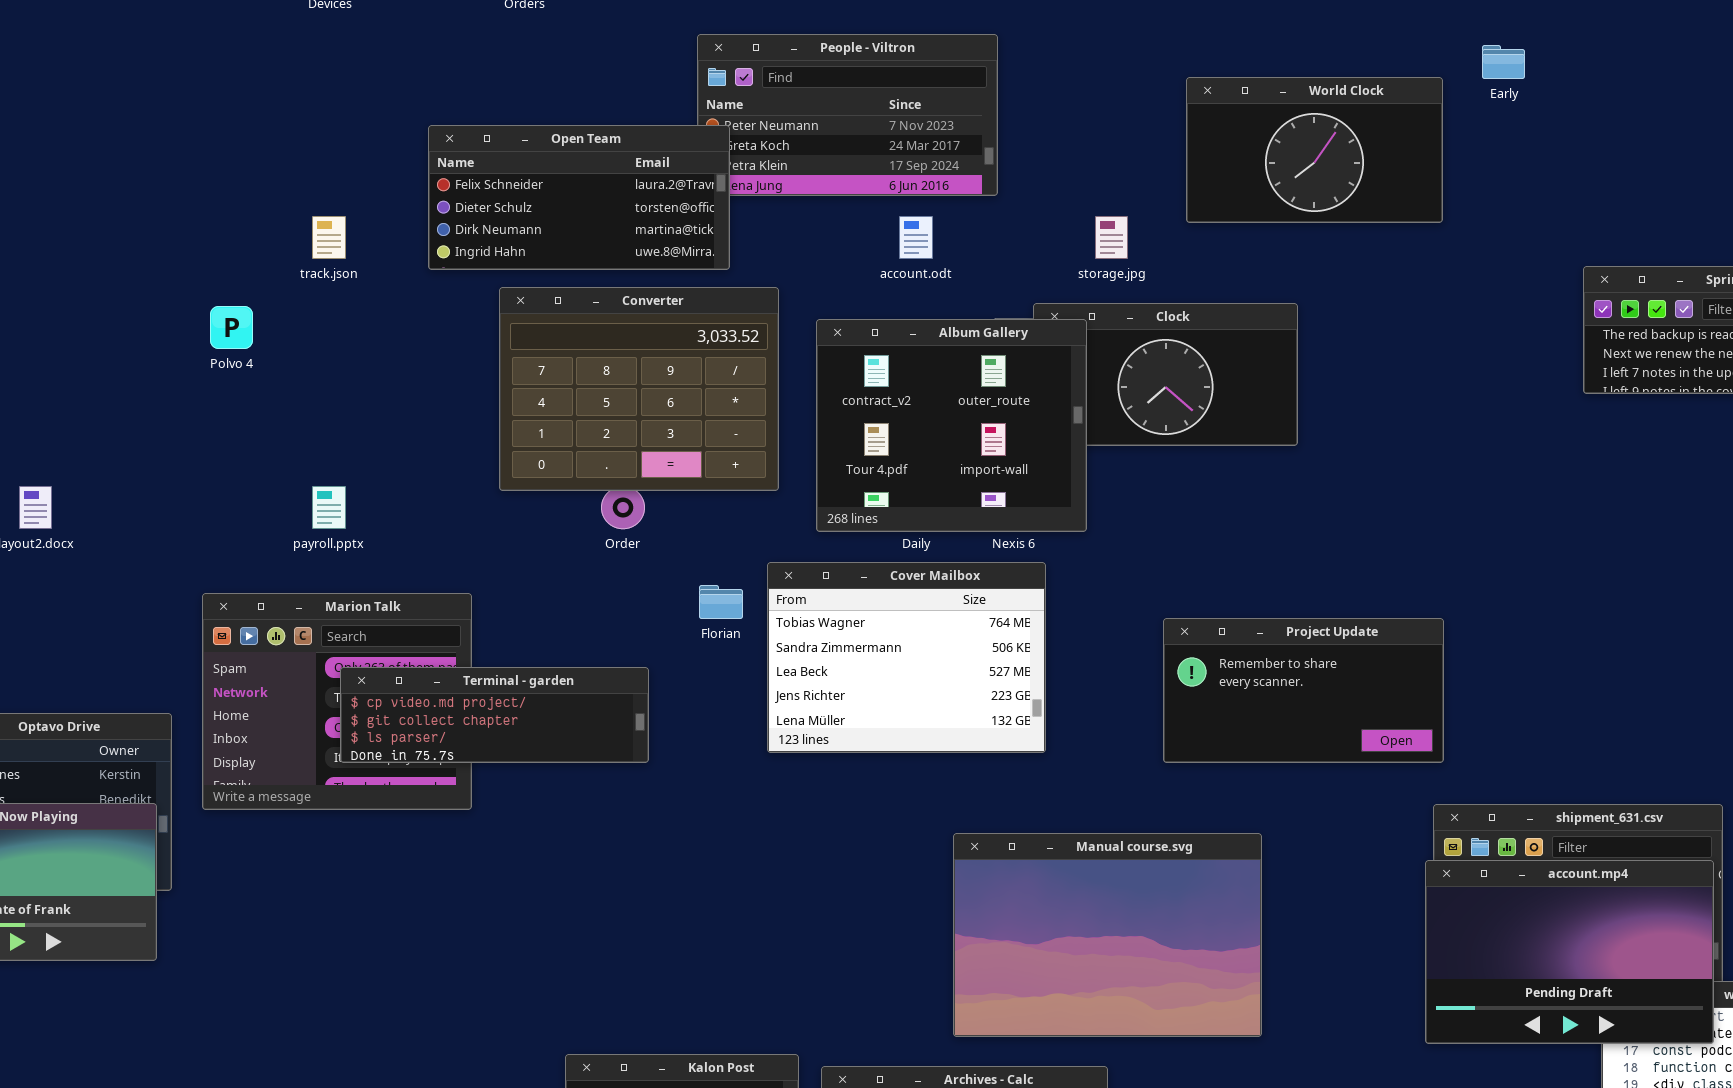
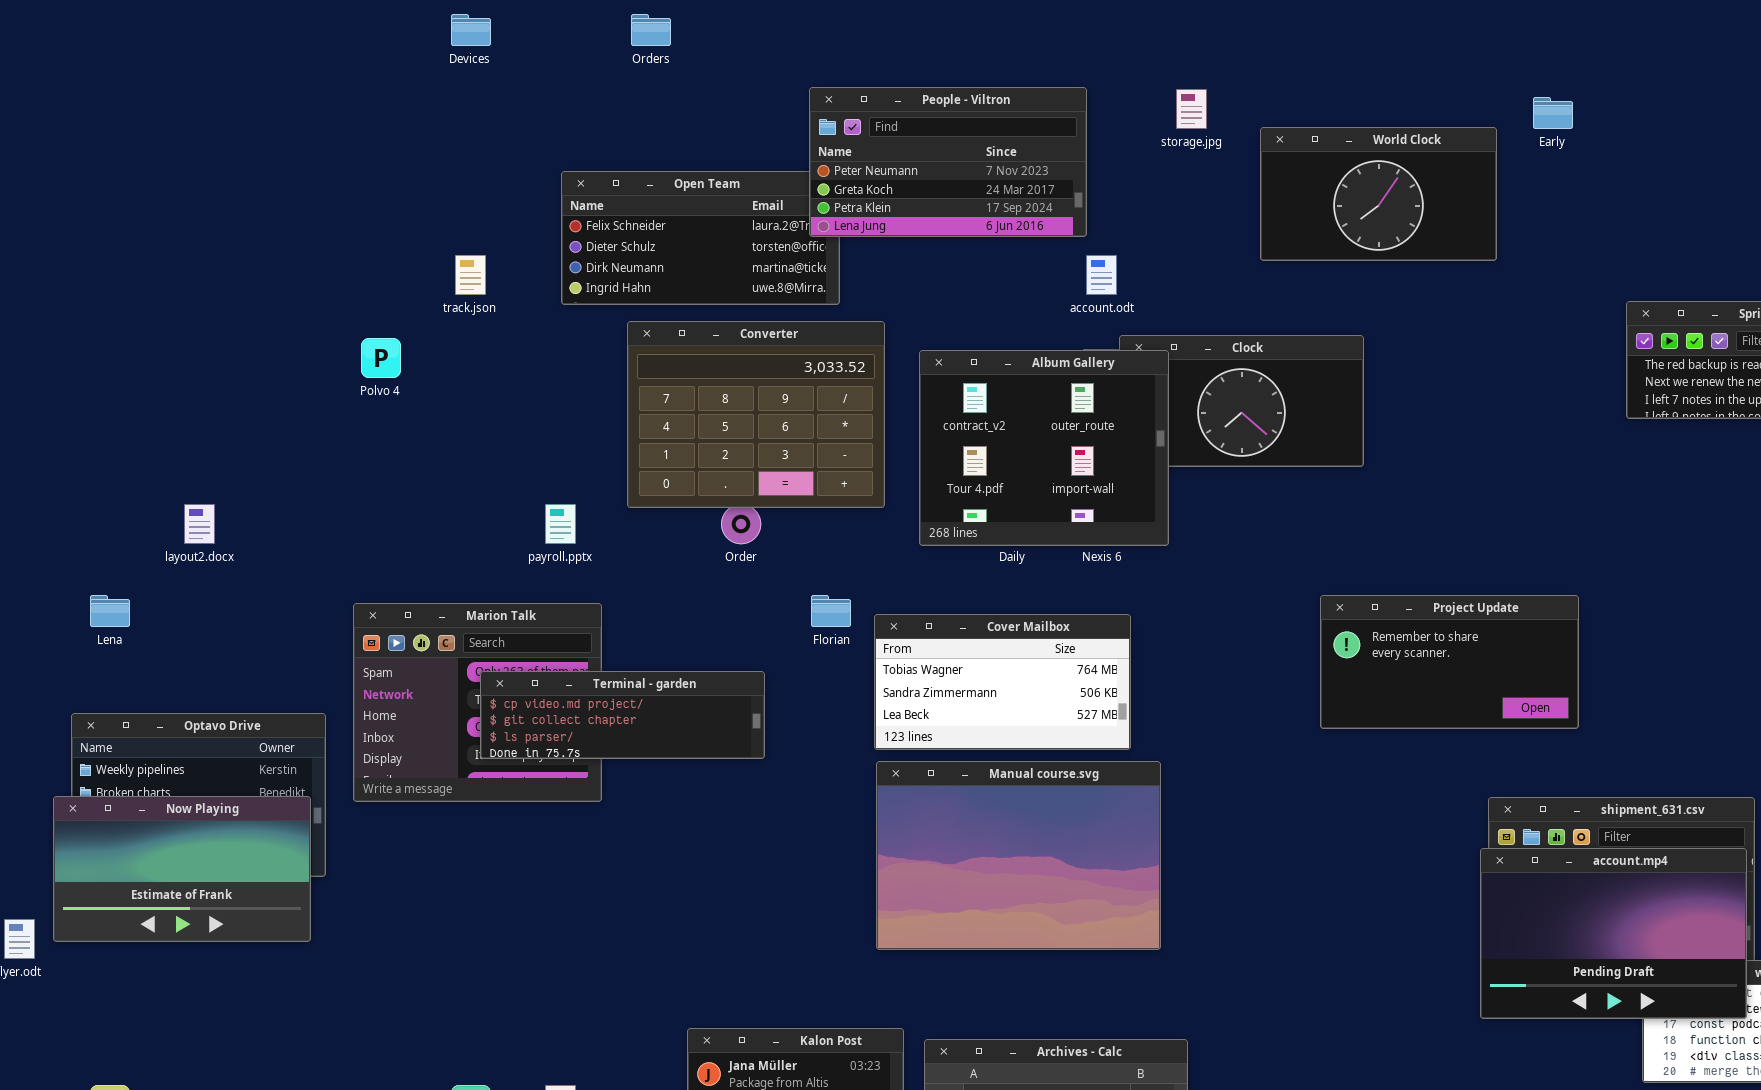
People - Viltron: [697,34,998,196] -> [809,87,1087,237], raised
account.odt: [899,216,933,259] -> [1086,255,1117,295], moved
storage.jpg: [1095,216,1128,259] -> [1176,89,1207,129], moved
payroll.pptx: [312,486,346,529] -> [545,504,576,544], moved
Cover Mailbox: [767,562,1046,753] -> [874,614,1131,750], resized
Project Update: [1163,618,1444,763] -> [1320,595,1579,729], moved
Manual course.svg: [953,833,1262,1037] -> [876,761,1161,950], moved

